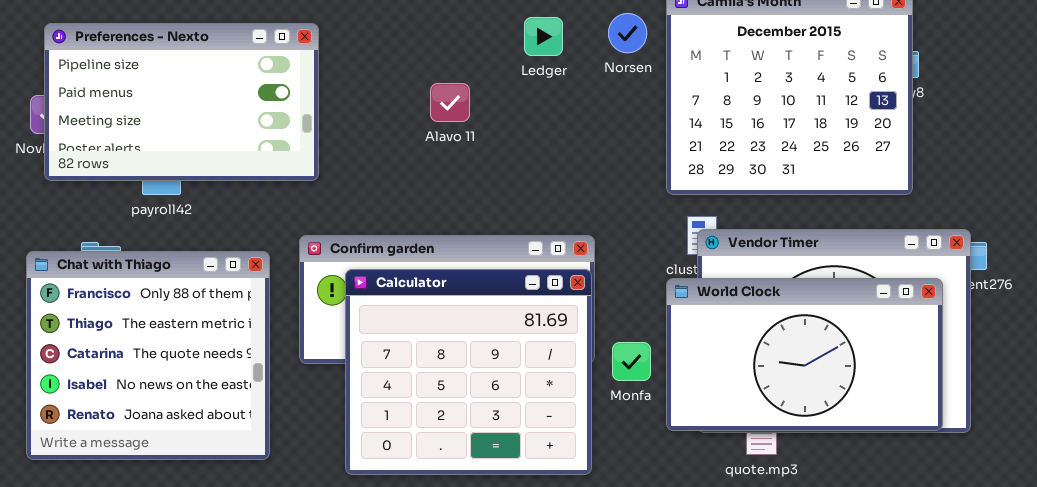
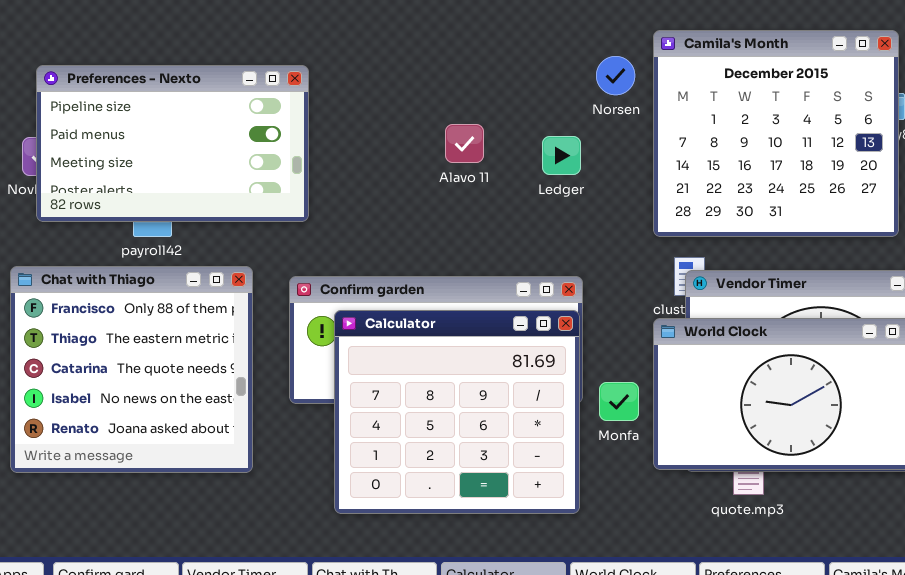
Ledger: [524,17,563,56] -> [542,136,581,175], moved
Alavo 11: [430,83,470,122] -> [445,124,484,163], moved
Chat with Thiago: [26,251,270,460] -> [10,266,253,473], moved

